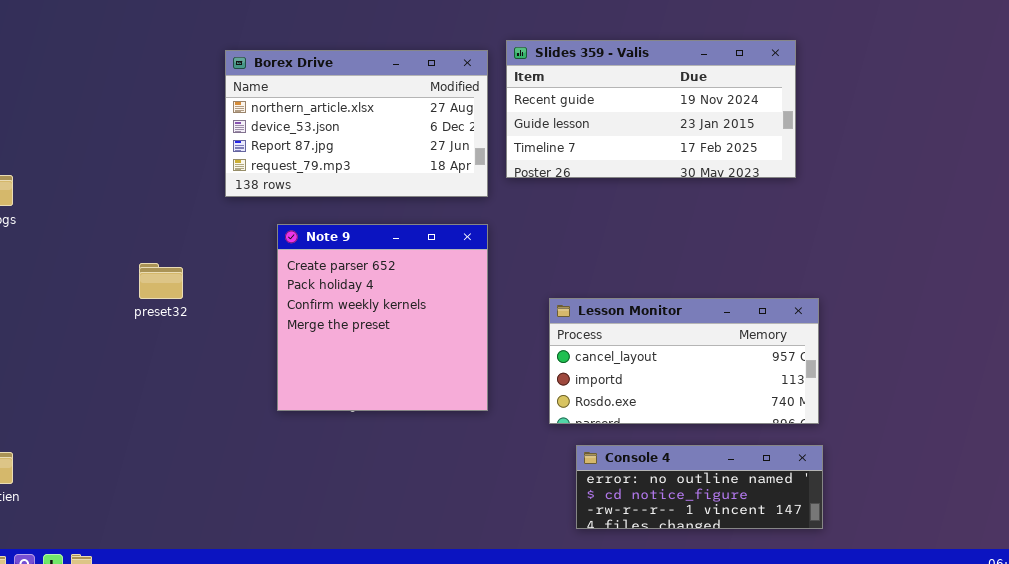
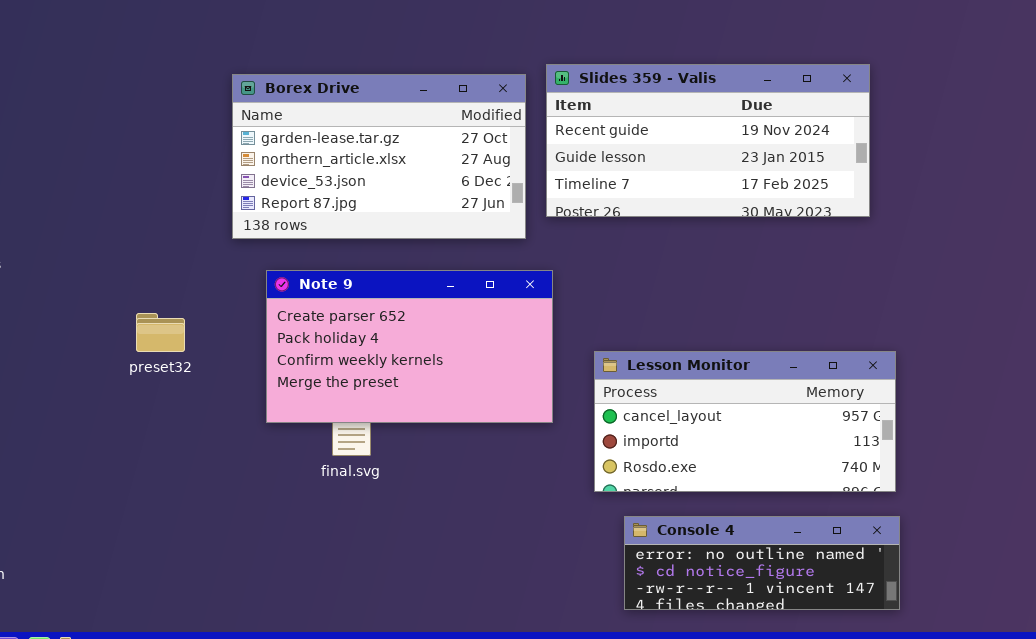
Borex Drive: [225,50,488,197] -> [232,74,526,239], scrolled up 1 row
Note 9: [277,224,488,411] -> [266,270,553,423], moved, resized

